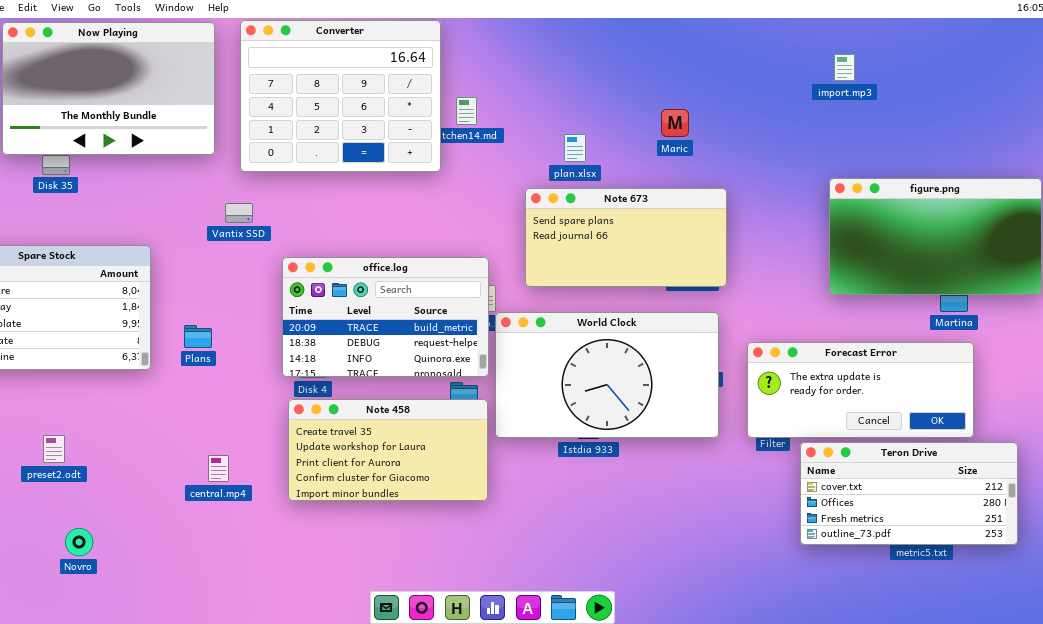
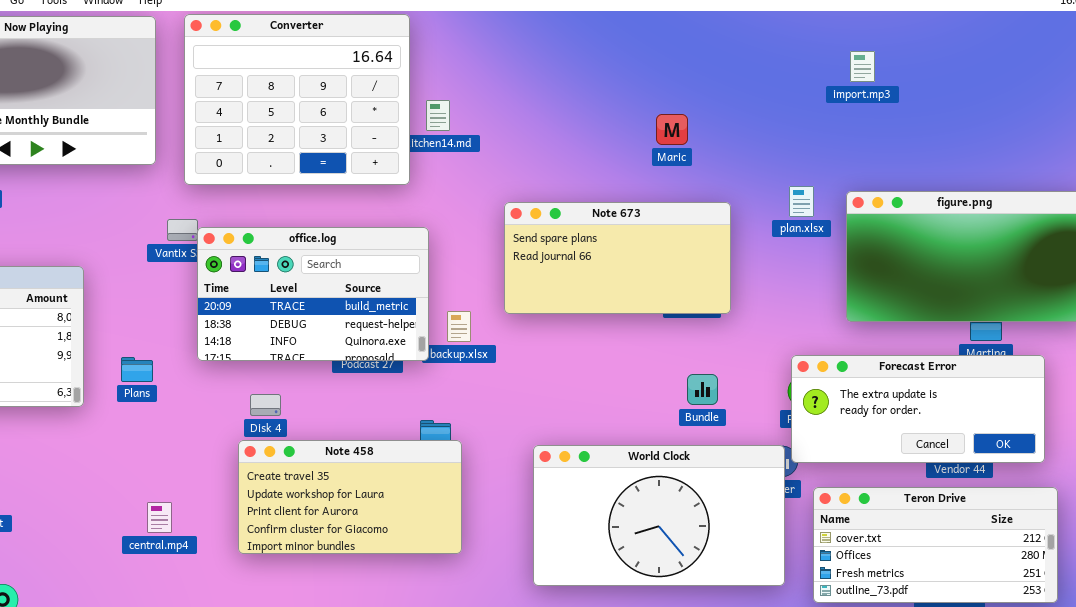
plan.xlsx: [564,134,586,162] -> [789,186,814,217], moved
office.log: [282,257,489,377] -> [197,227,429,361], moved
World Clock: [495,312,719,438] -> [533,445,785,586], moved
Forecast Error: [747,342,974,438] -> [791,355,1045,463], moved

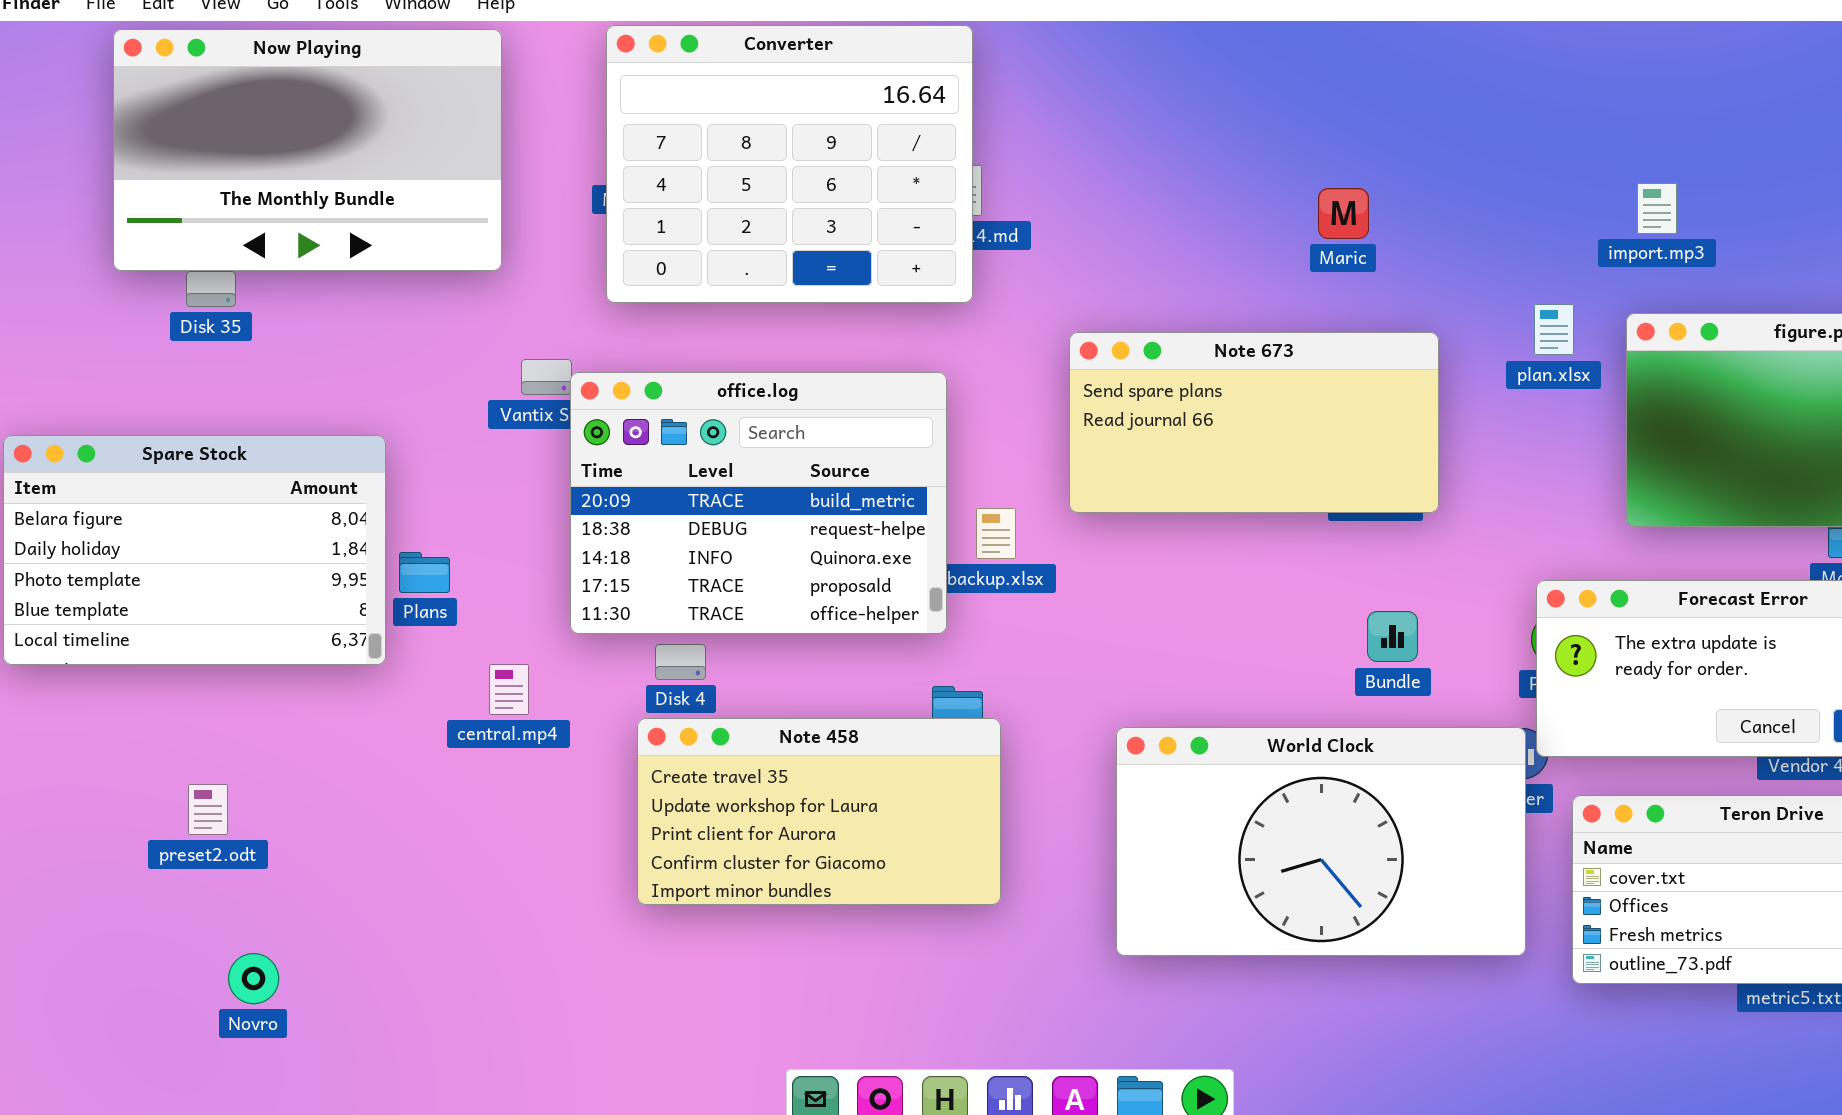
Converter: [184,14,410,185] -> [606,25,973,303], moved
import.mp3: [850,51,875,82] -> [1637,183,1677,234], moved
office.log: [197,227,429,361] -> [570,372,947,634], resized
Plans: [121,357,153,382] -> [399,552,450,593], moved
central.mp4: [147,502,172,533] -> [489,664,529,715], moved

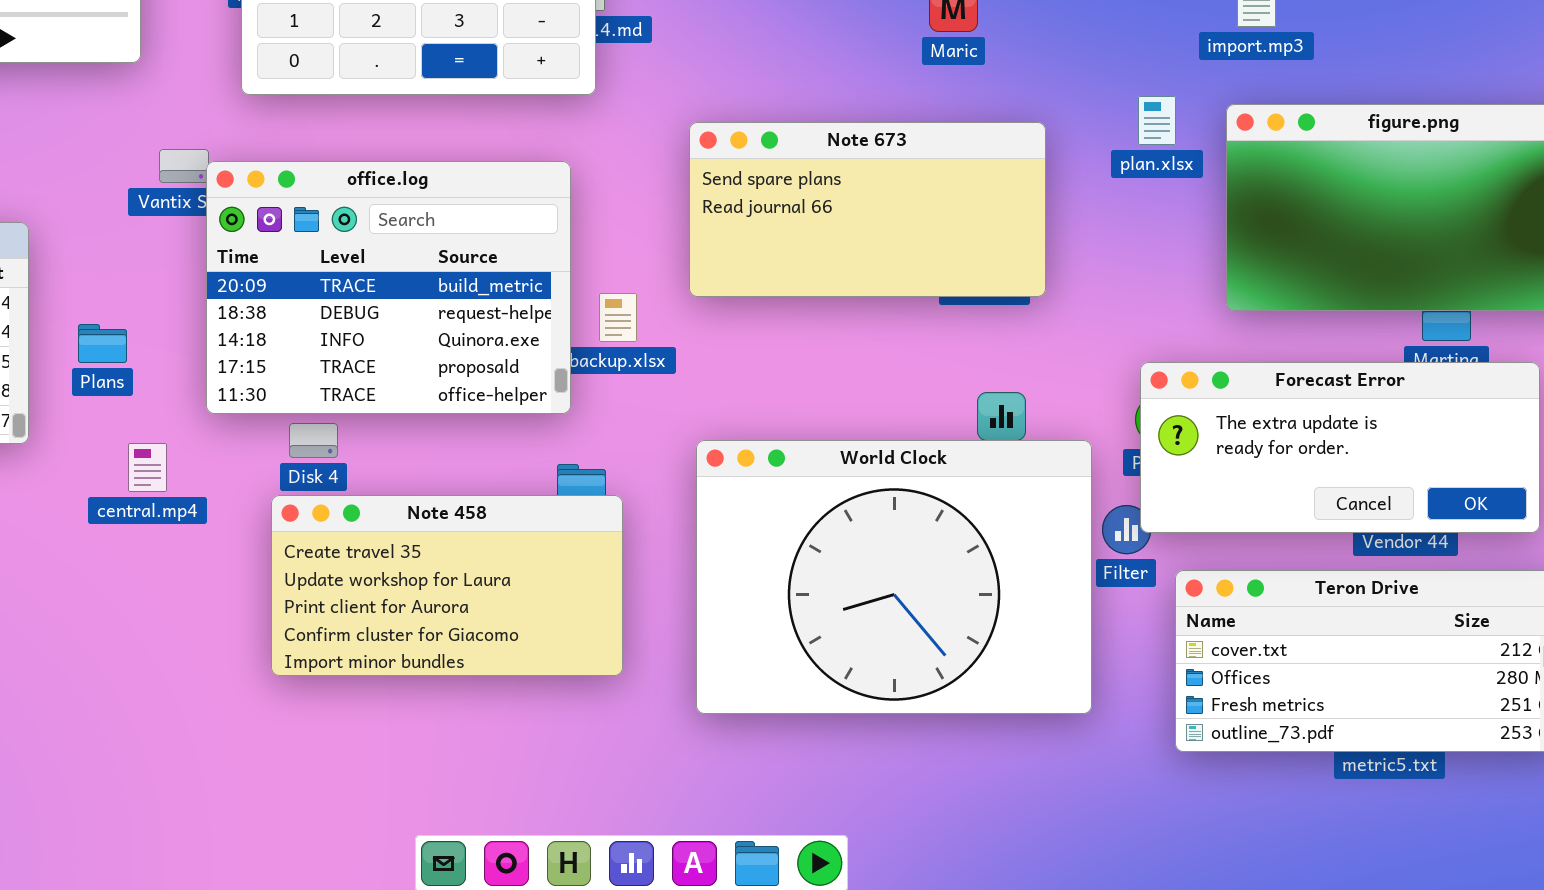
Plans: [399,552,450,593] -> [78,324,127,363], moved
World Clock: [1116,727,1526,956] -> [696,440,1092,714], moved, resized

